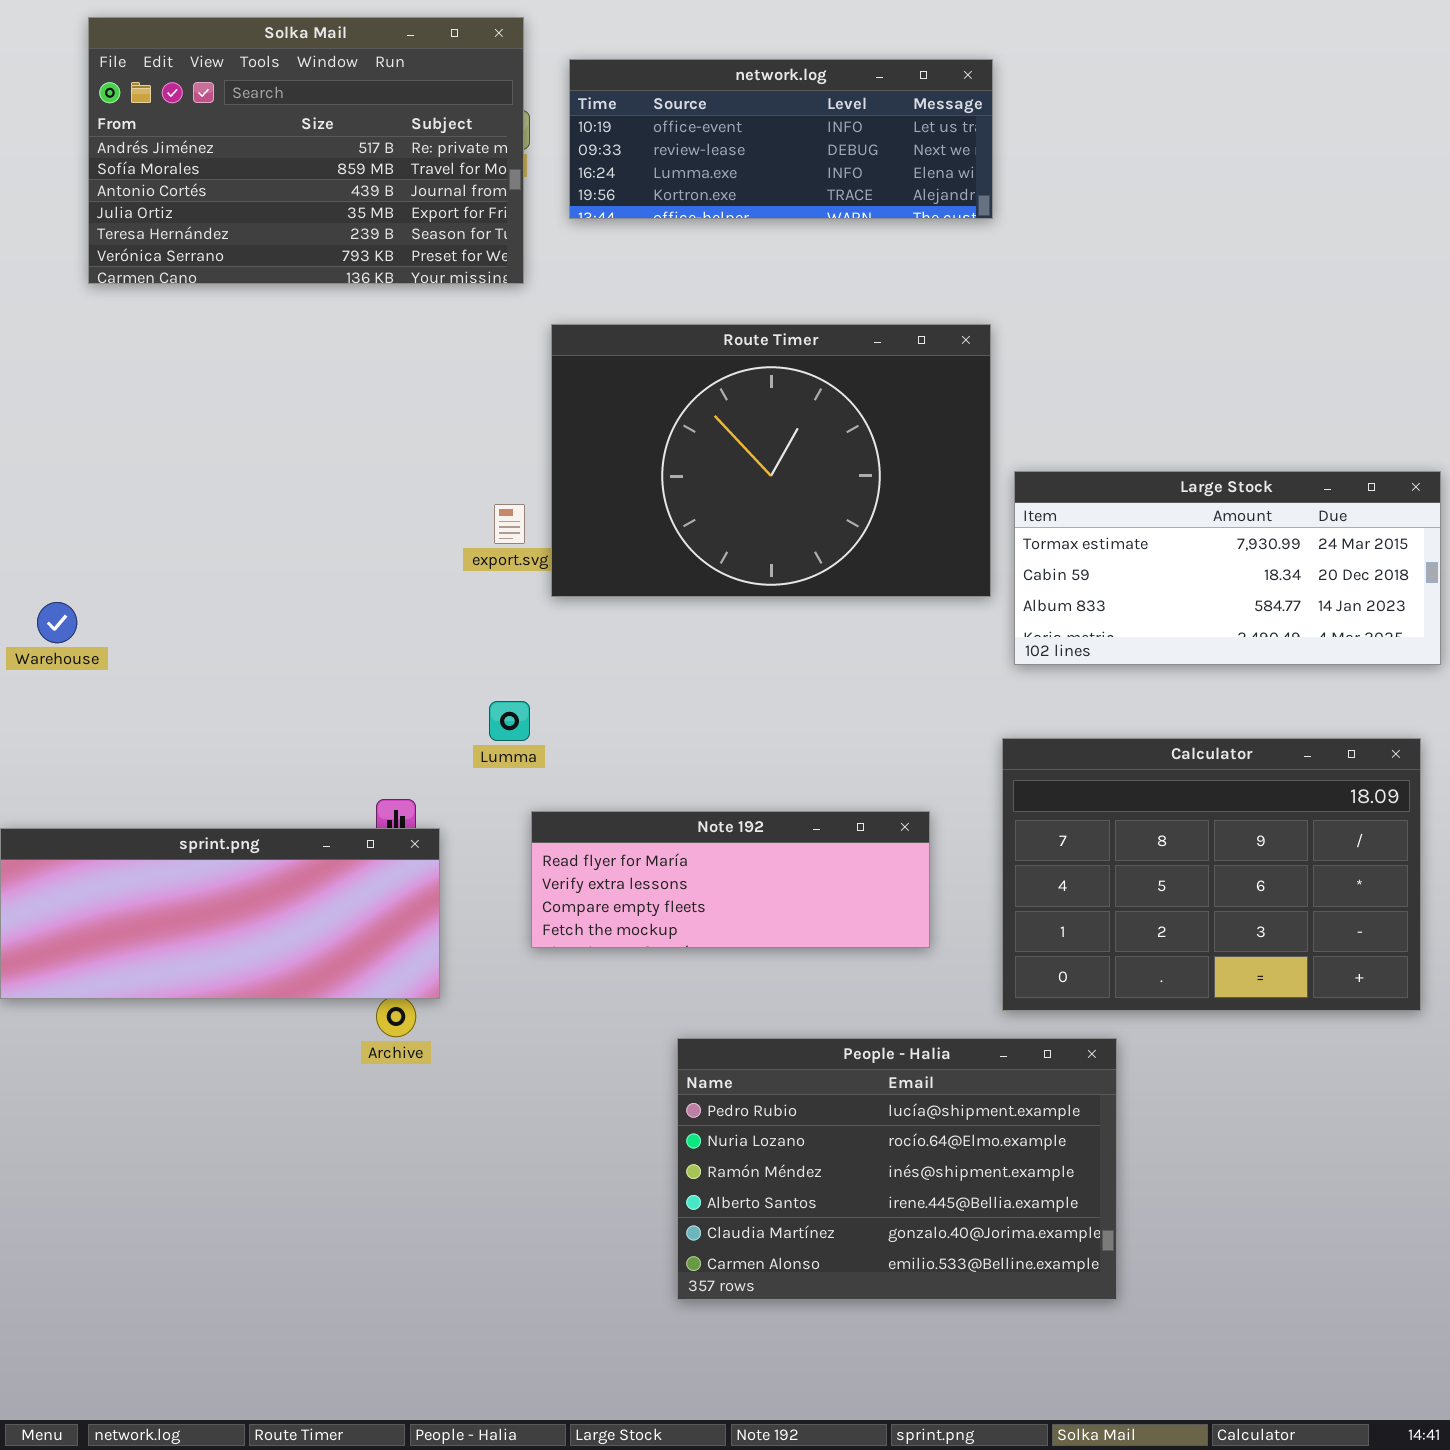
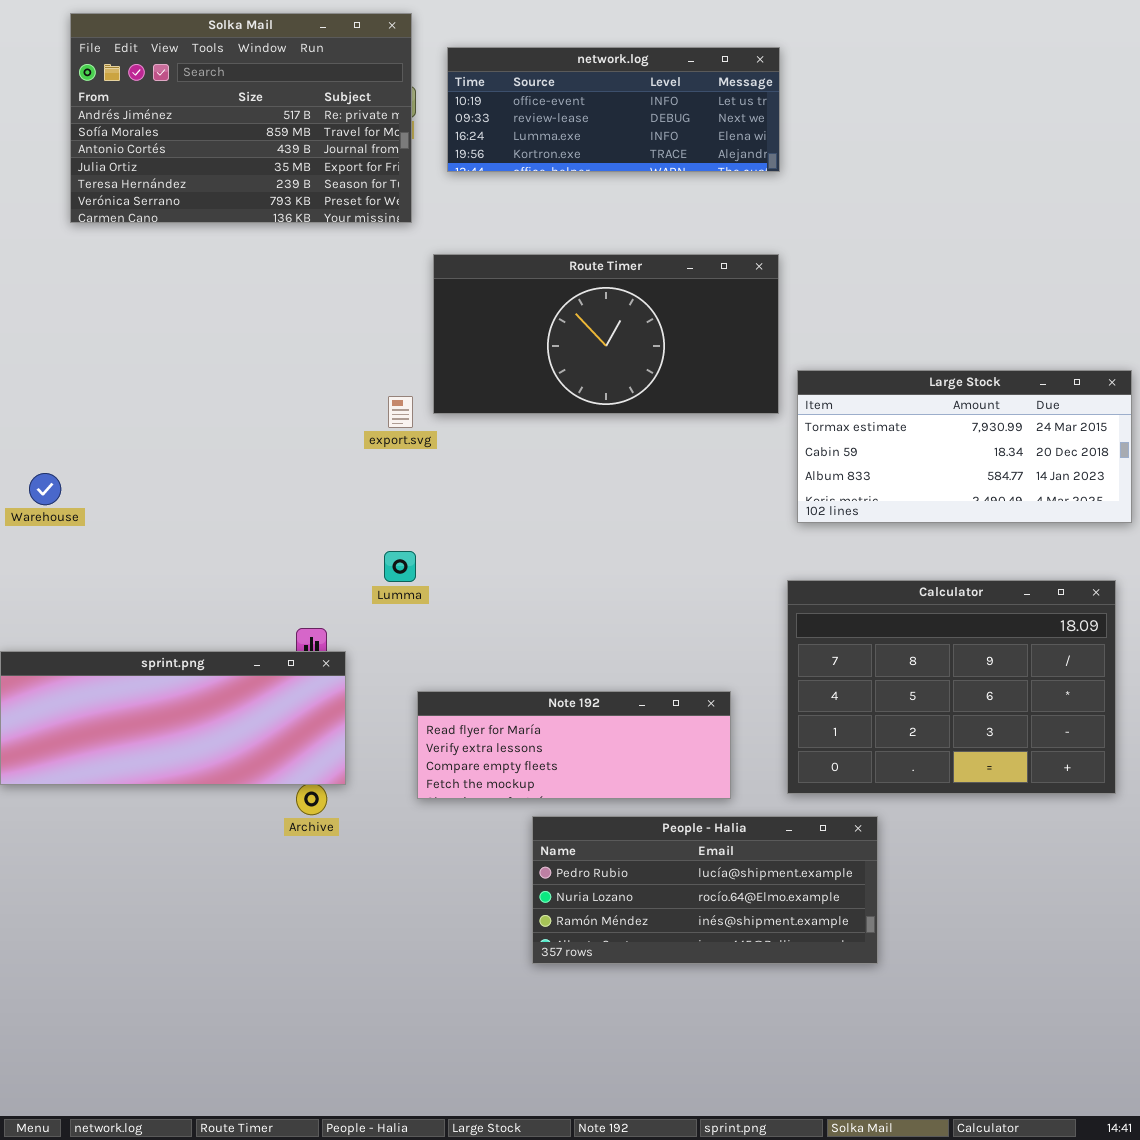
Route Timer: [551,324,991,597] -> [433,254,779,414], resized
Note 192: [531,811,930,948] -> [417,691,731,799], moved
People - Halia: [677,1038,1117,1300] -> [532,816,878,964], resized

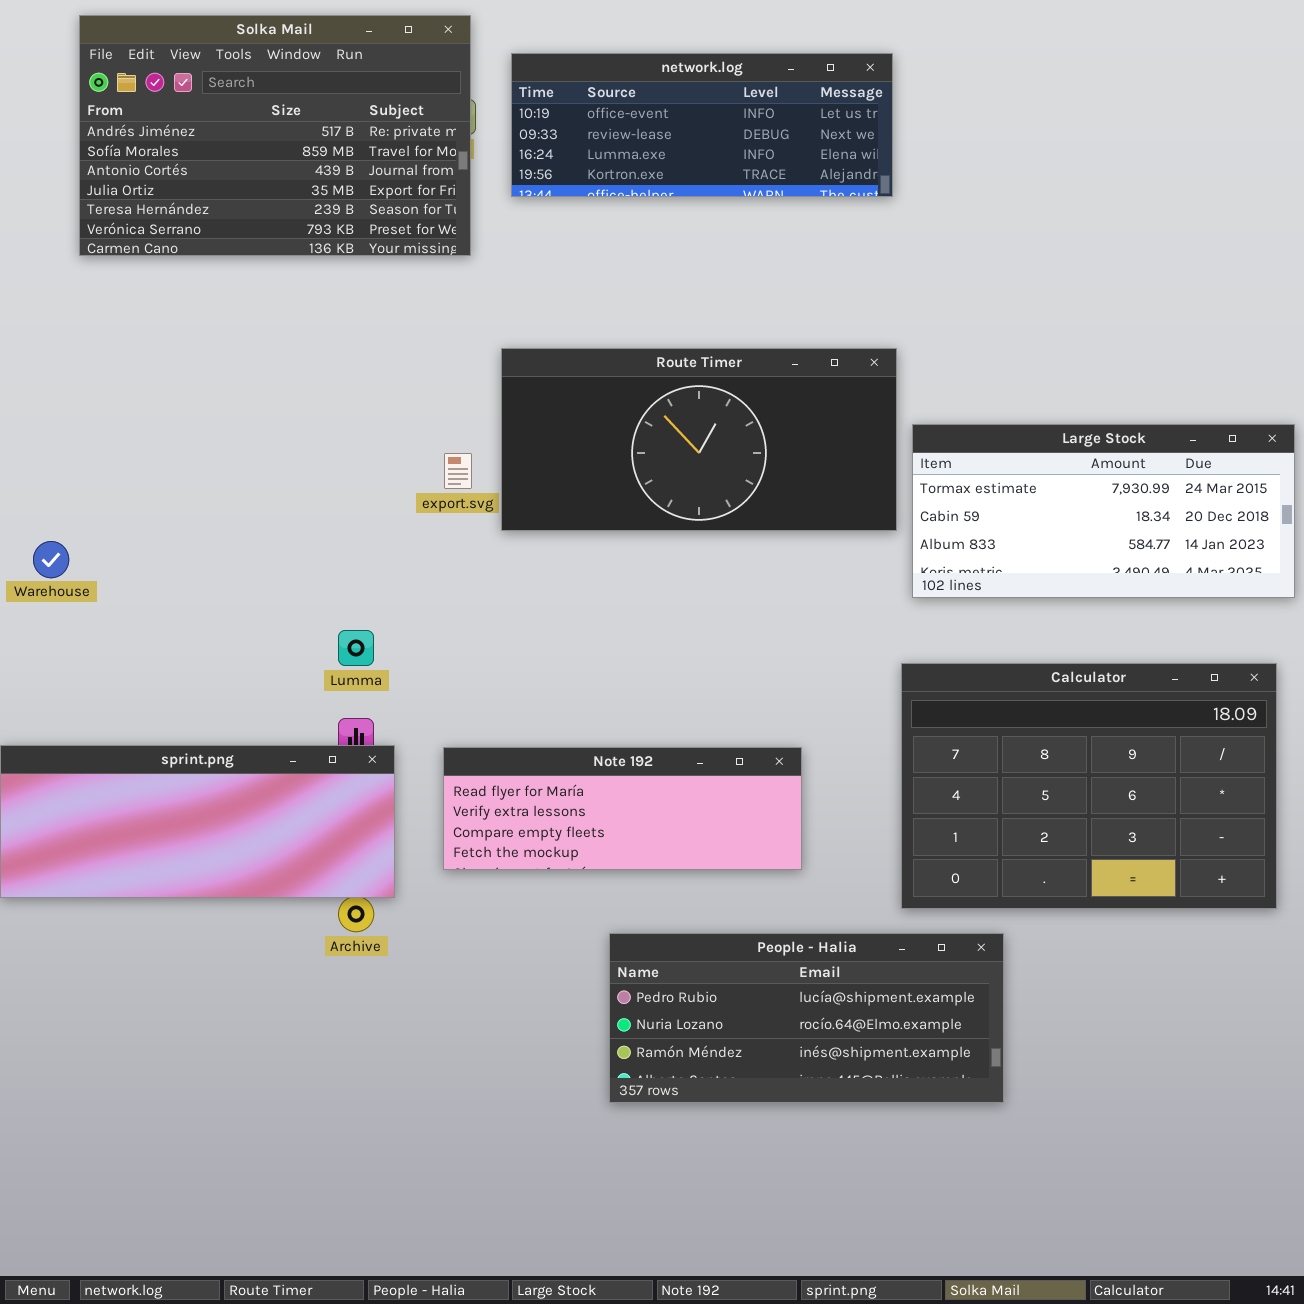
Route Timer: [433,254,779,414] -> [501,348,897,531], moved
Lumma: [384,551,416,582] -> [338,630,374,666], moved
Note 192: [417,691,731,799] -> [443,747,802,870], moved

